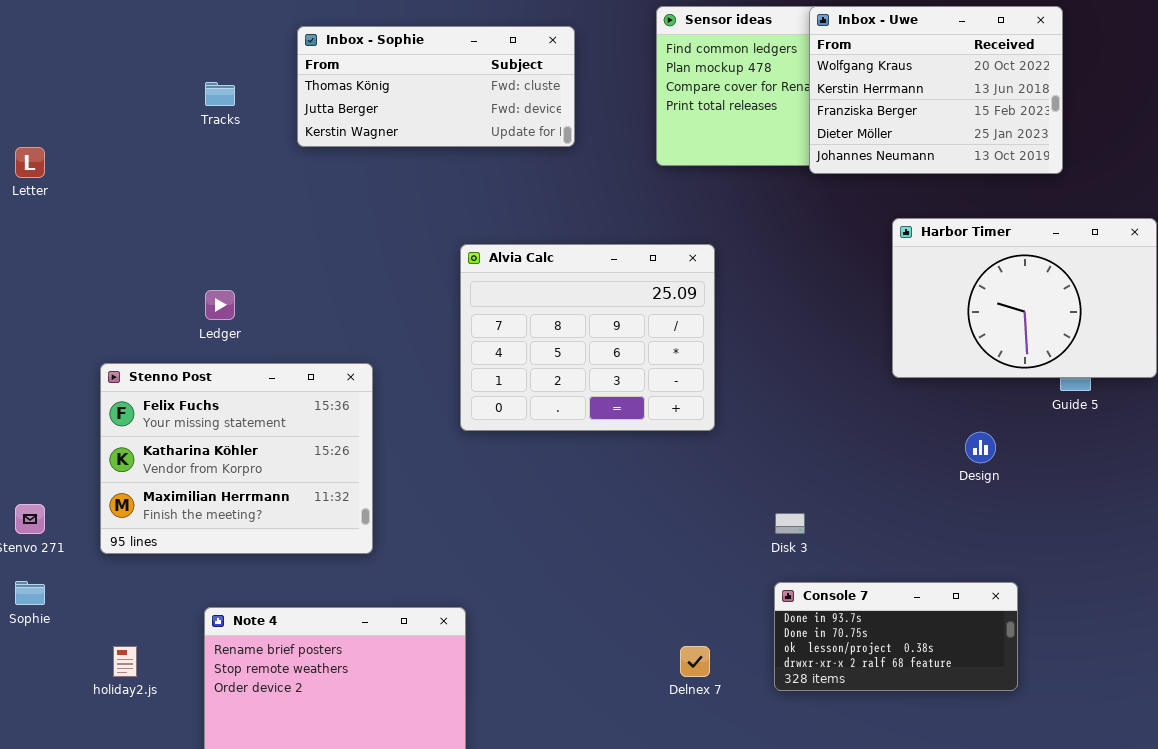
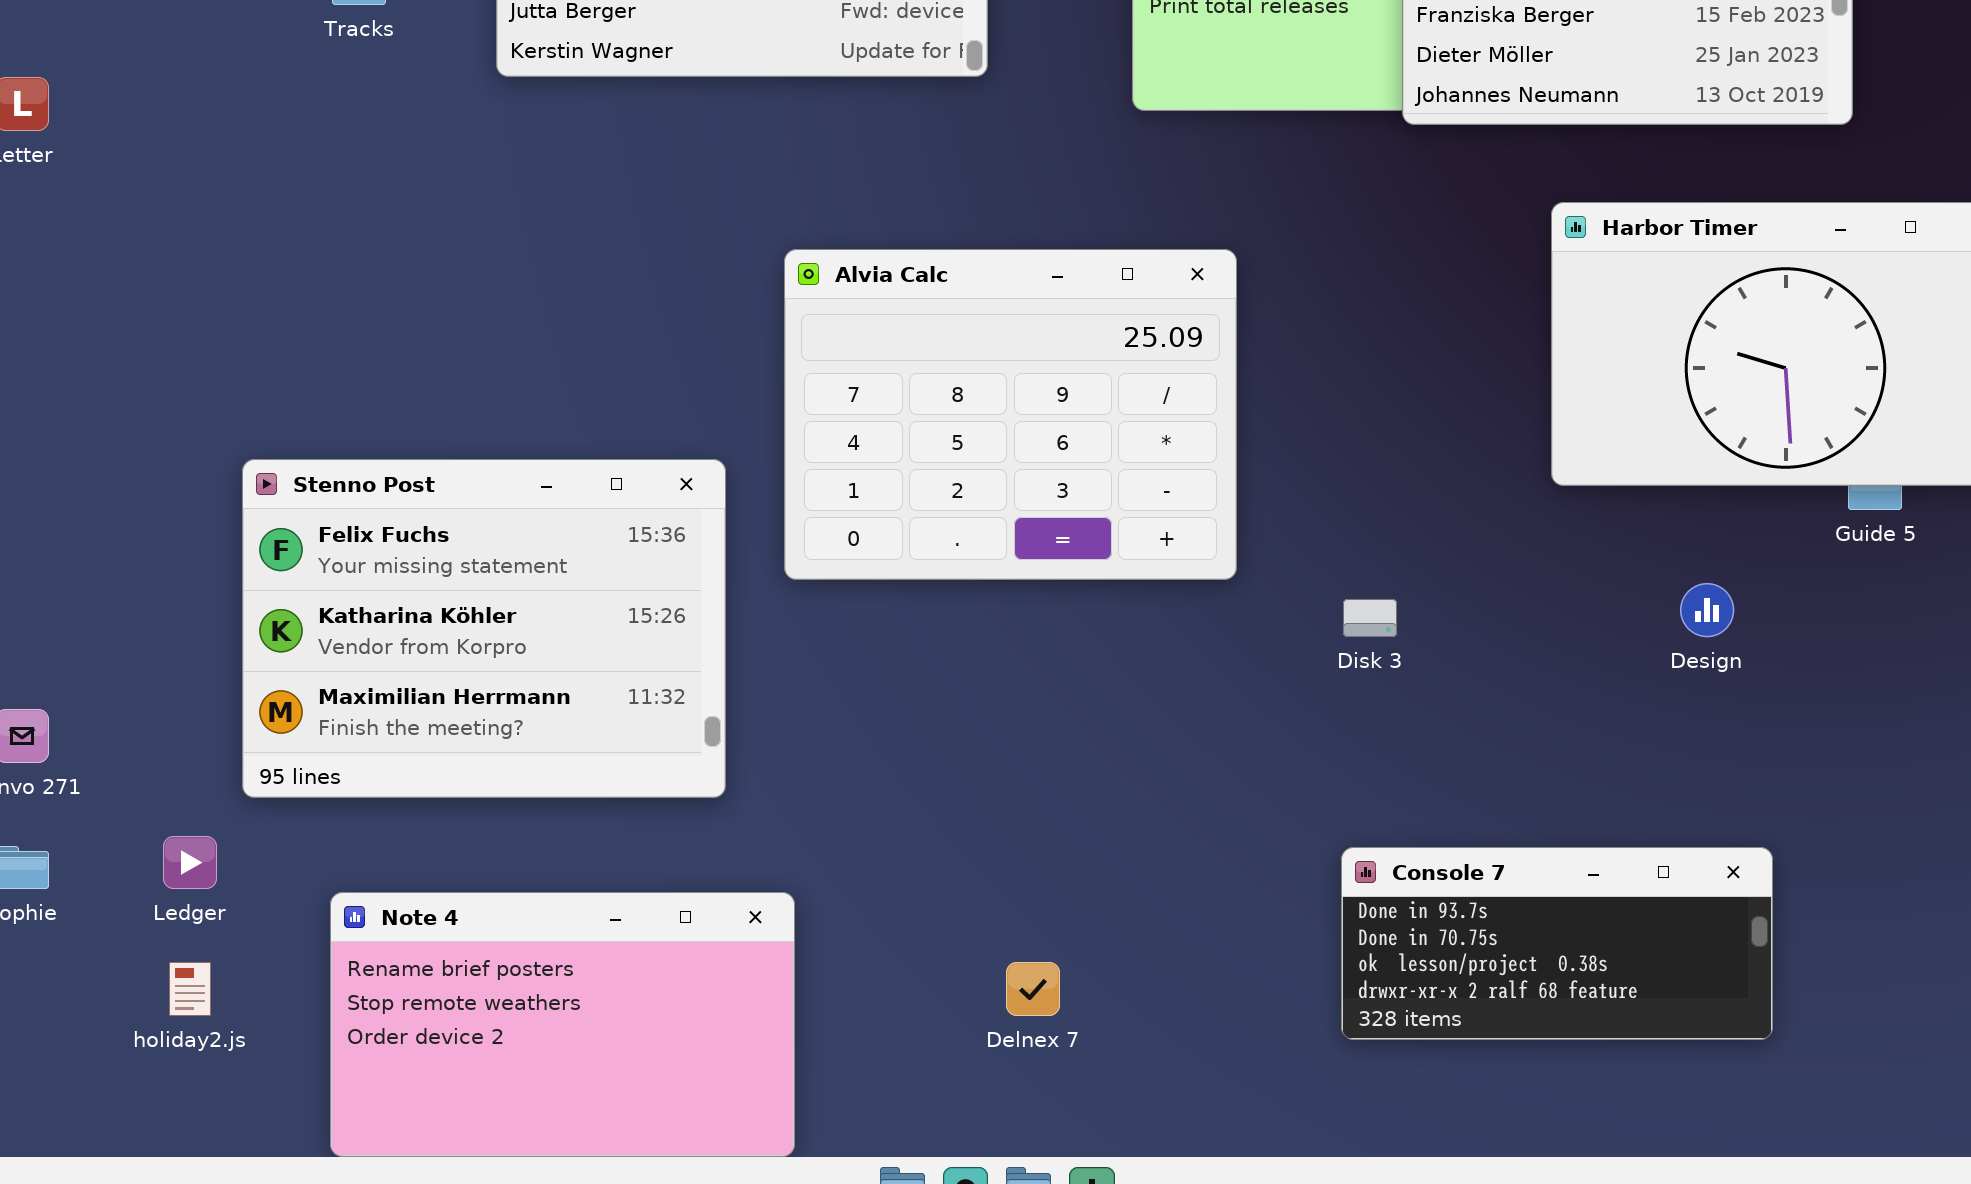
Ledger: [205,290,235,320] -> [163,836,217,889], moved
Stenno Post: [100,363,373,554] -> [242,459,726,798], moved
Disk 3: [775,513,805,534] -> [1343,599,1397,637], moved
Delnex 7: [680,646,710,677] -> [1006,962,1060,1016], moved

